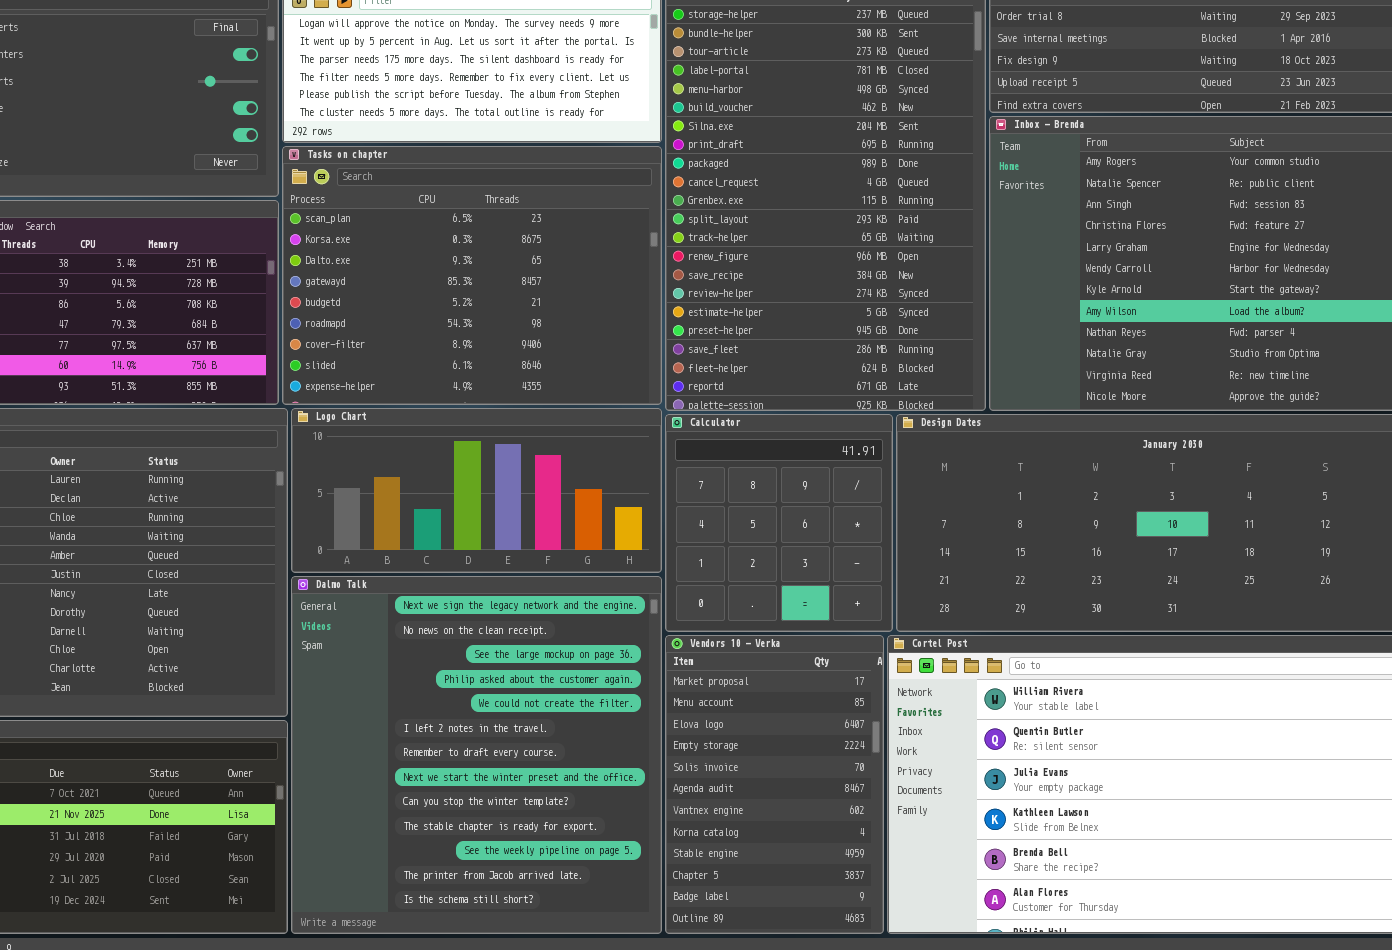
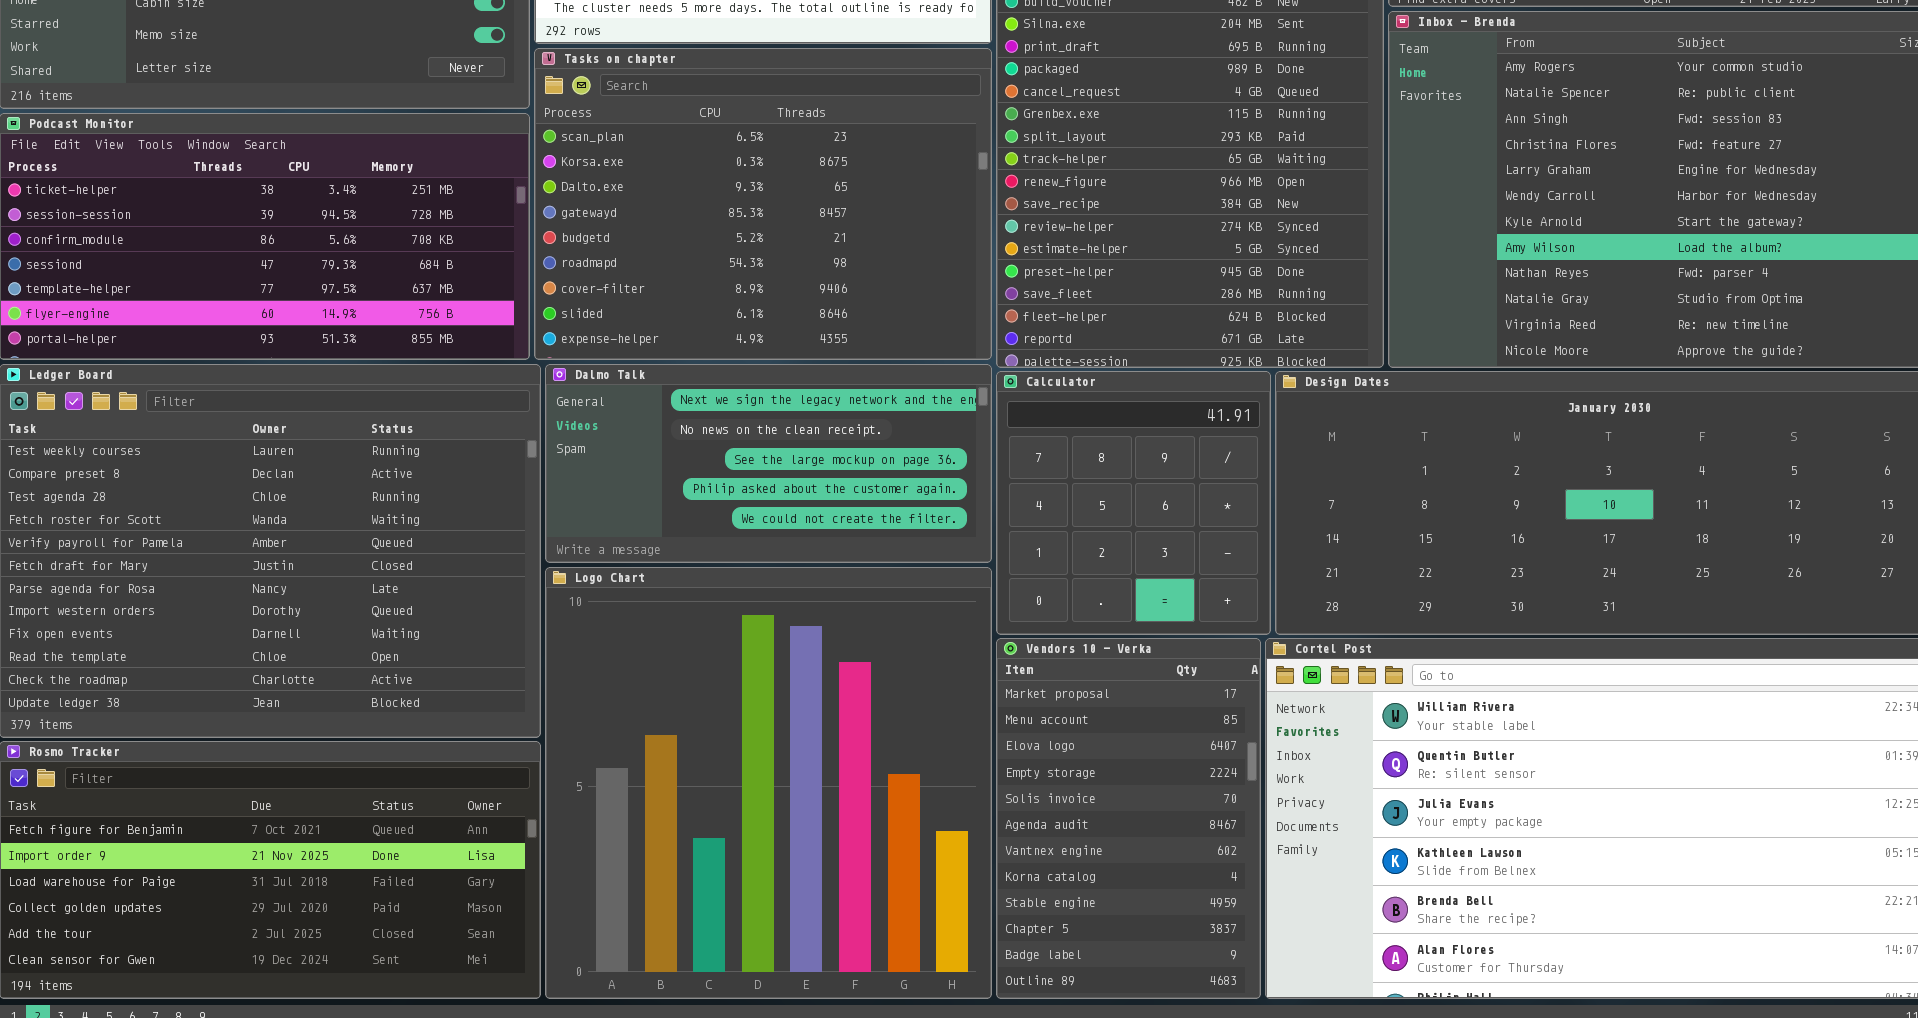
Logo Chart: [291,408,662,573] -> [545,567,992,999], moved, resized
Dalmo Talk: [291,576,662,934] -> [545,364,992,563], moved, resized

